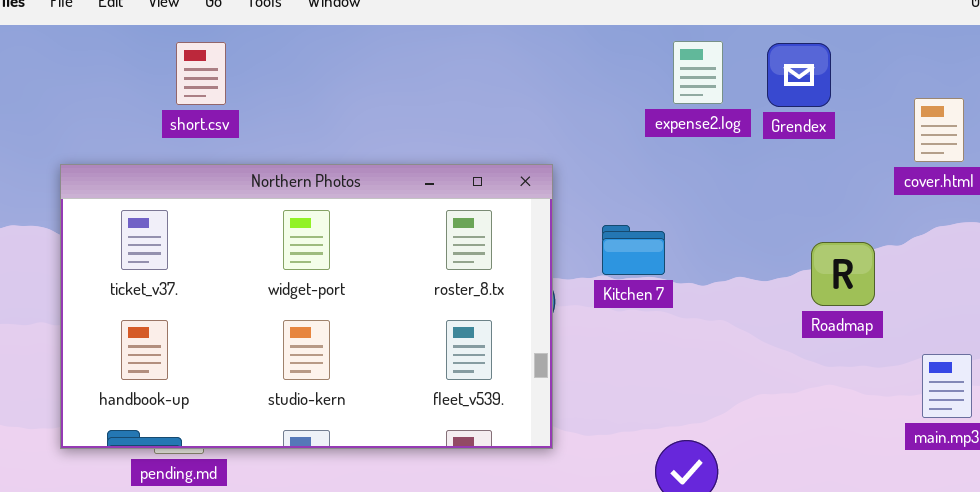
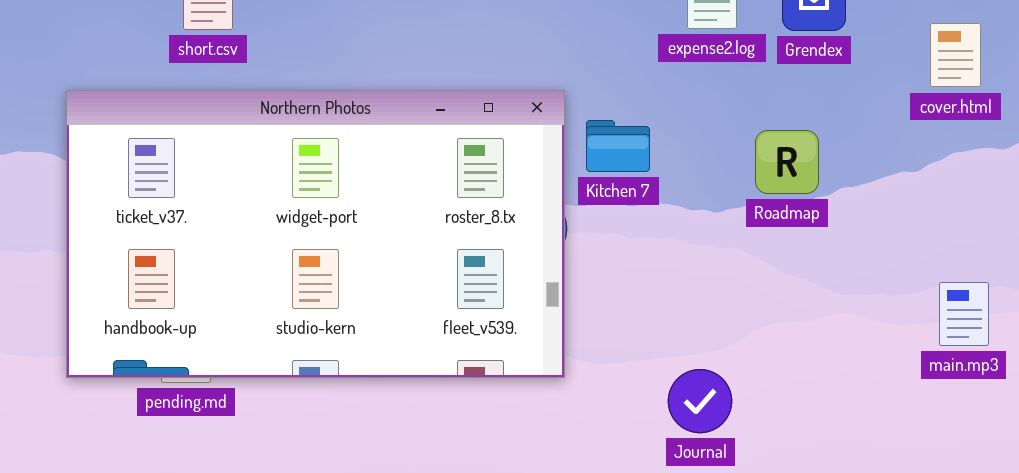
Kitchen 7: [602,225,665,275] -> [586,120,650,172], moved
Roadmap: [811,242,875,306] -> [755,130,819,194], moved

